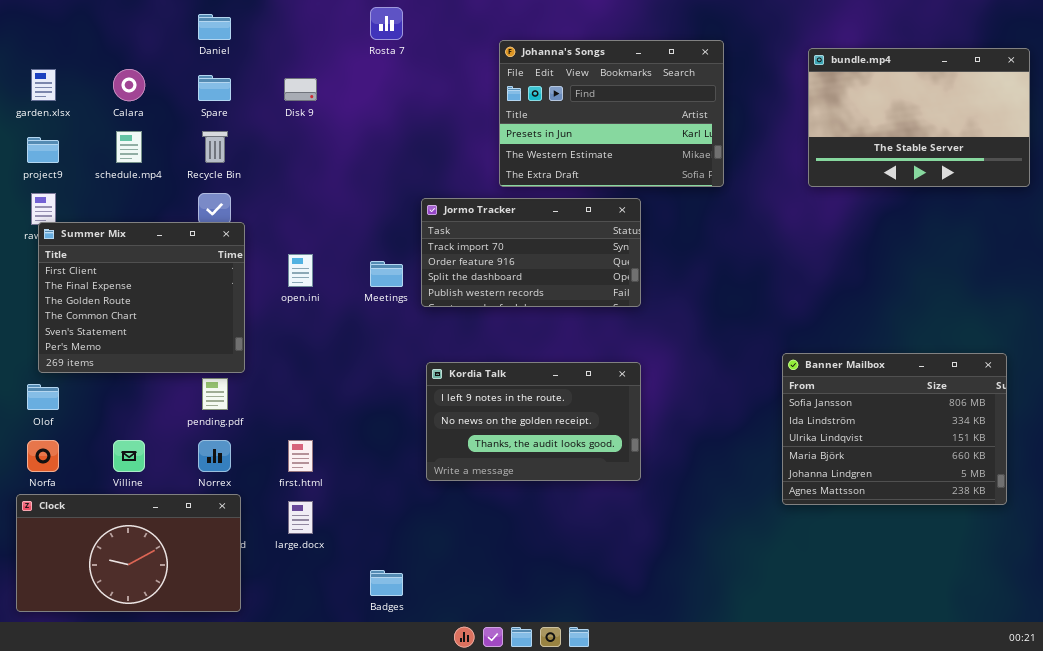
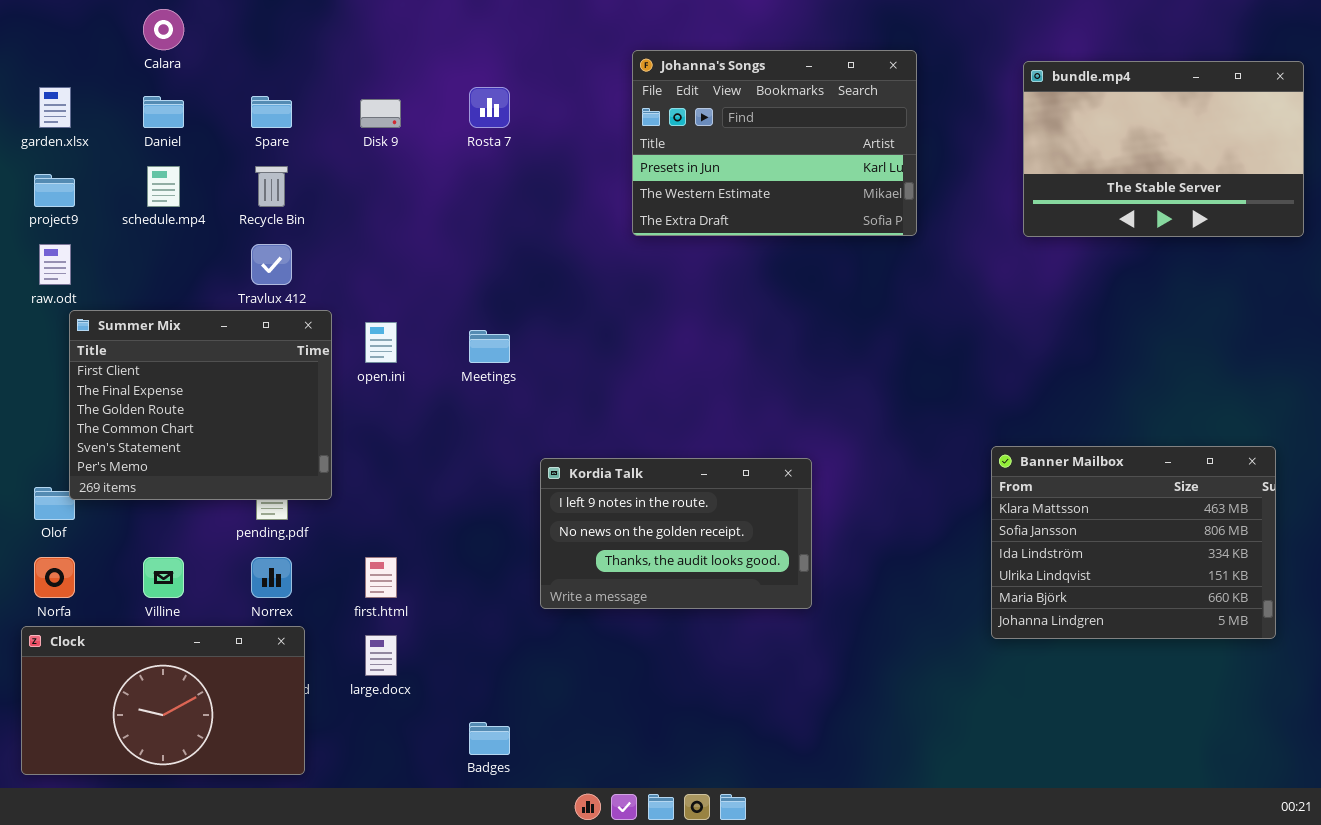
Rosta 7: [370,7,403,40] -> [469,87,510,128], moved
Daniel: [198,14,231,40] -> [143,96,184,128], moved
Calara: [113,69,145,101] -> [143,9,184,50], moved
Jormo Tracker: [421,198,641,307] -> none, closed
Summer Mix: [38,222,245,373] -> [69,310,332,500], moved
Banner Mailbox: [782,353,1007,505] -> [991,446,1276,639], scrolled up 1 row

